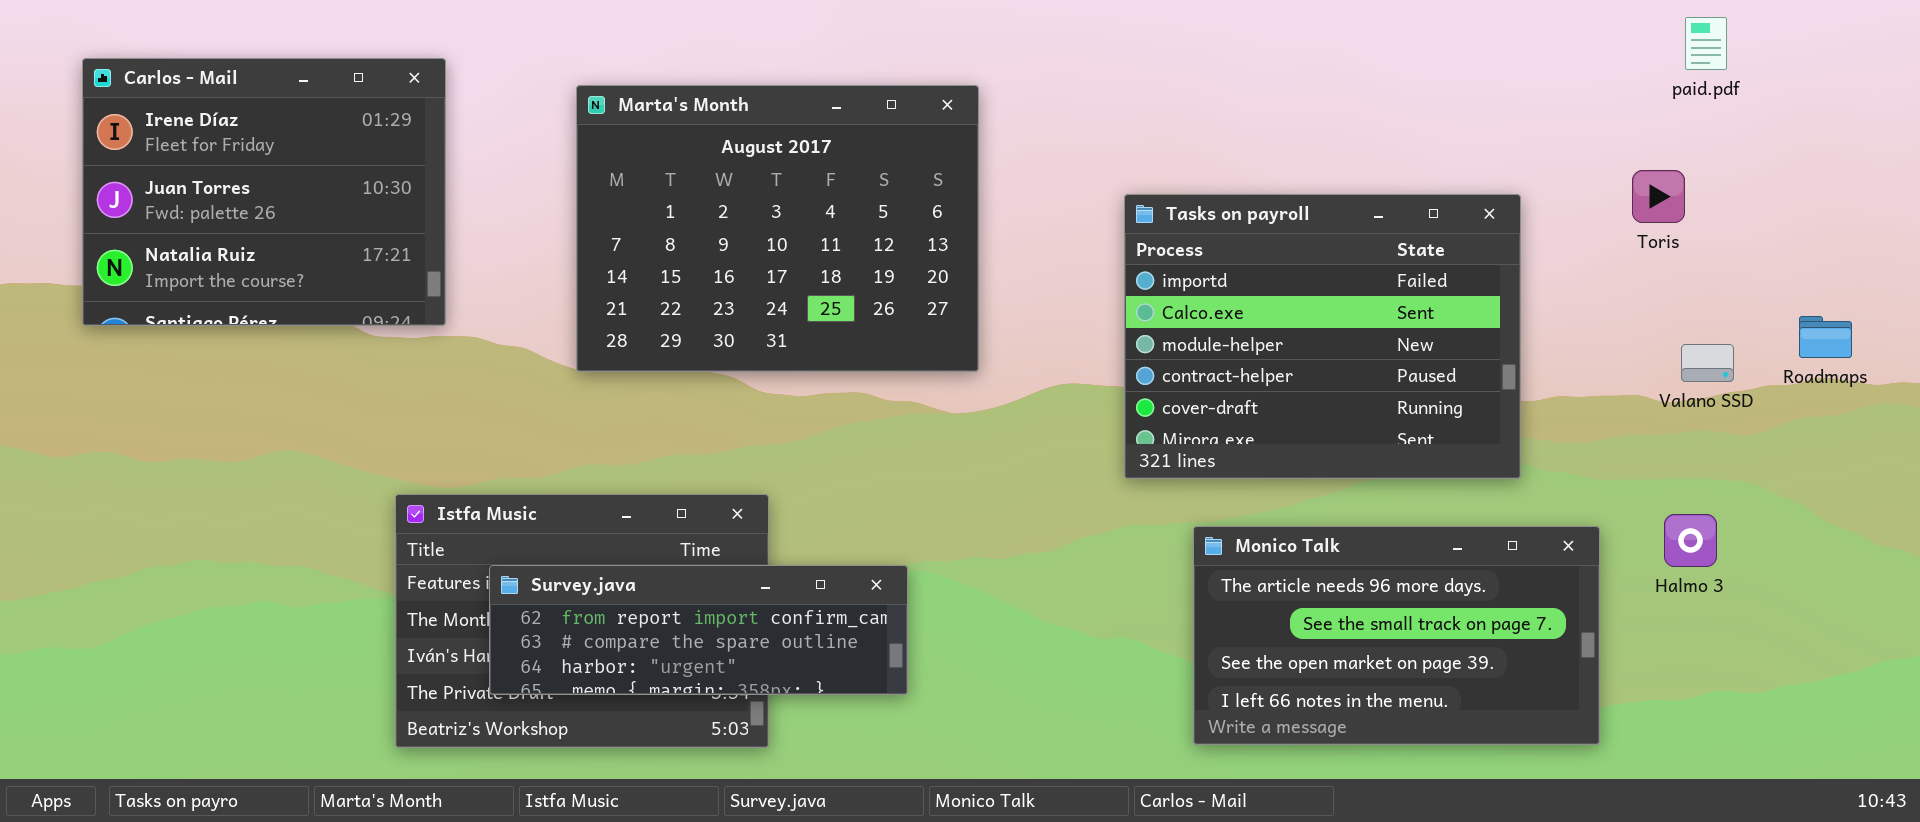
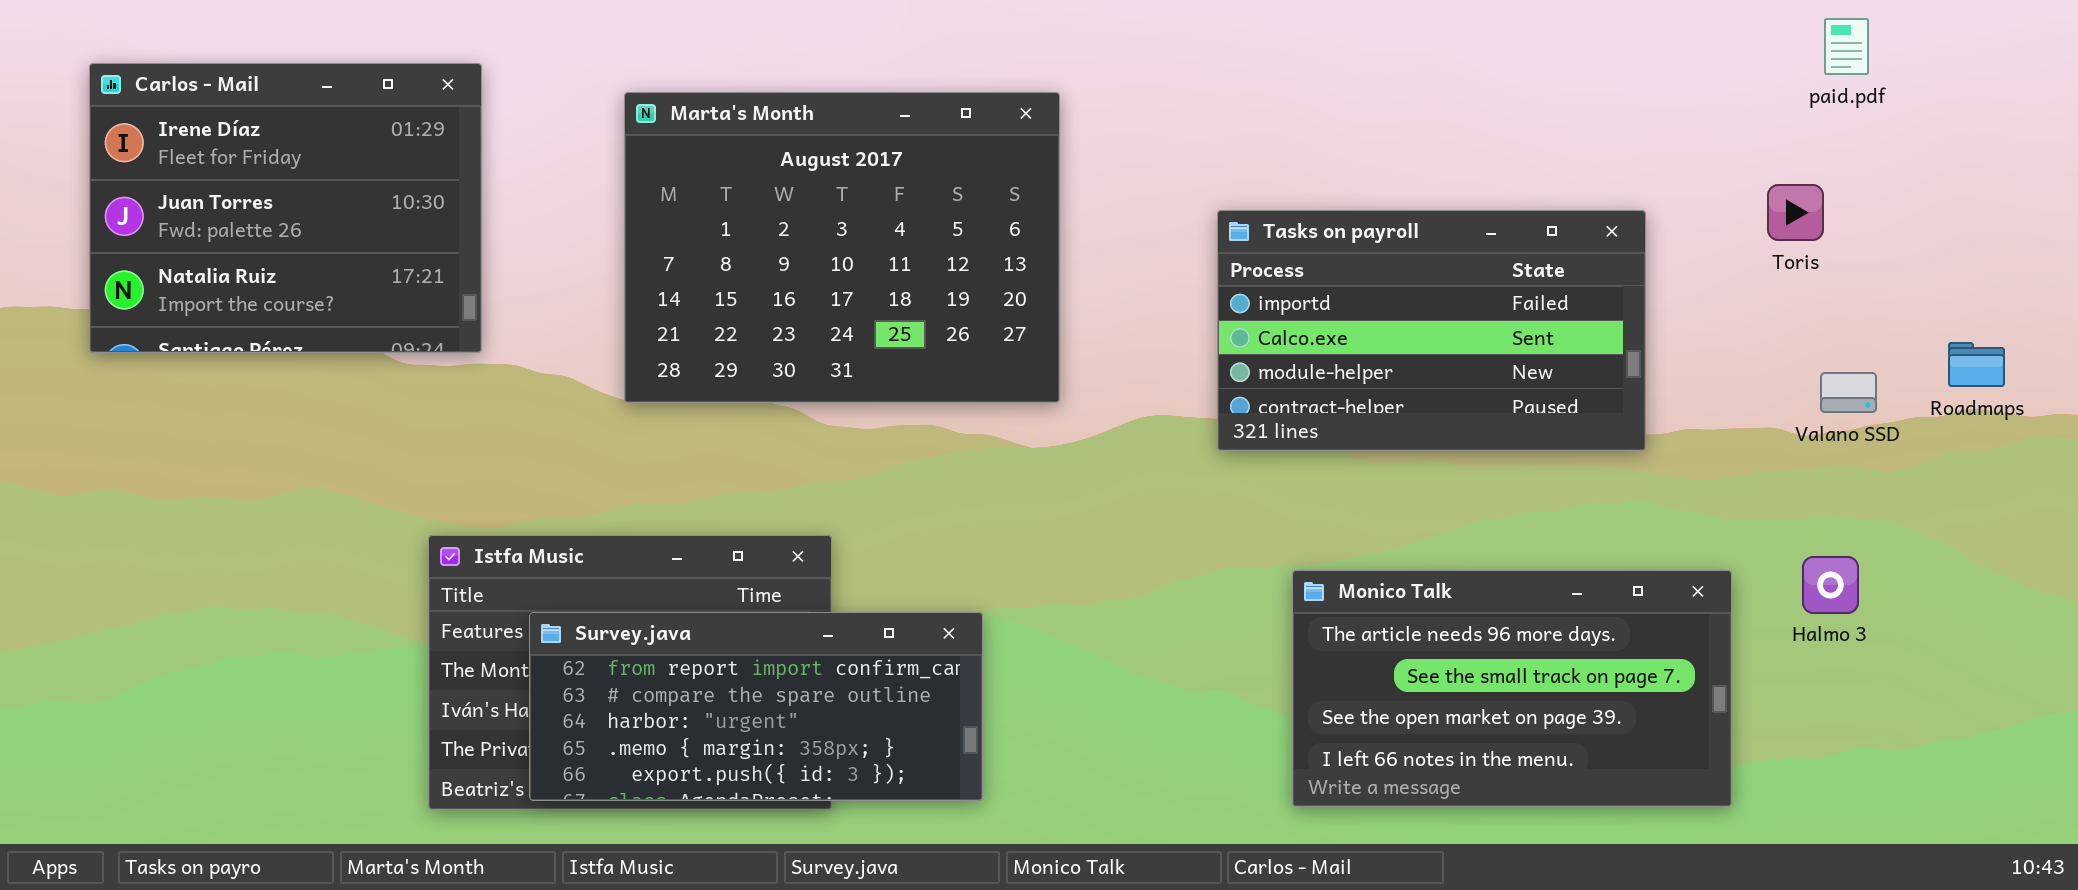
Tasks on payroll: [1124,194,1521,479] -> [1217,210,1646,451], resized
Survey.java: [489,565,908,695] -> [529,612,983,801], resized

